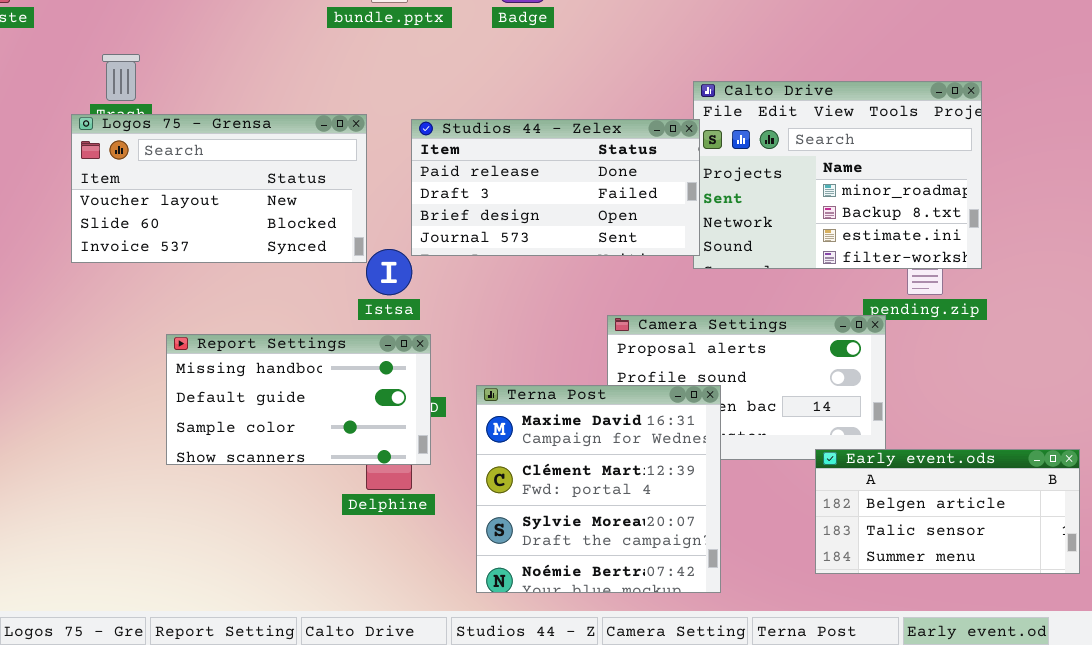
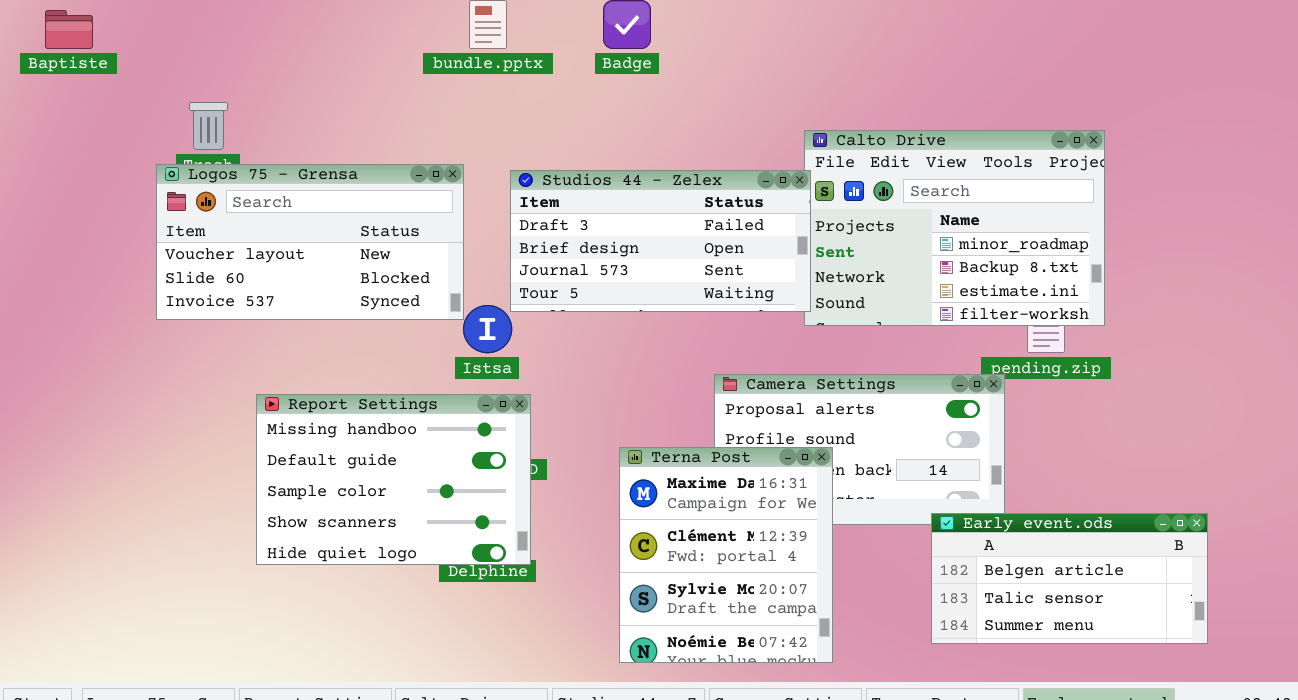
Studios 44 - Zelex: [411,119,700,256] -> [510,170,811,312], scrolled down 1 row
Report Settings: [166,334,431,465] -> [256,394,531,565], resized
Terna Post: [476,385,721,593] -> [619,447,833,663], resized

